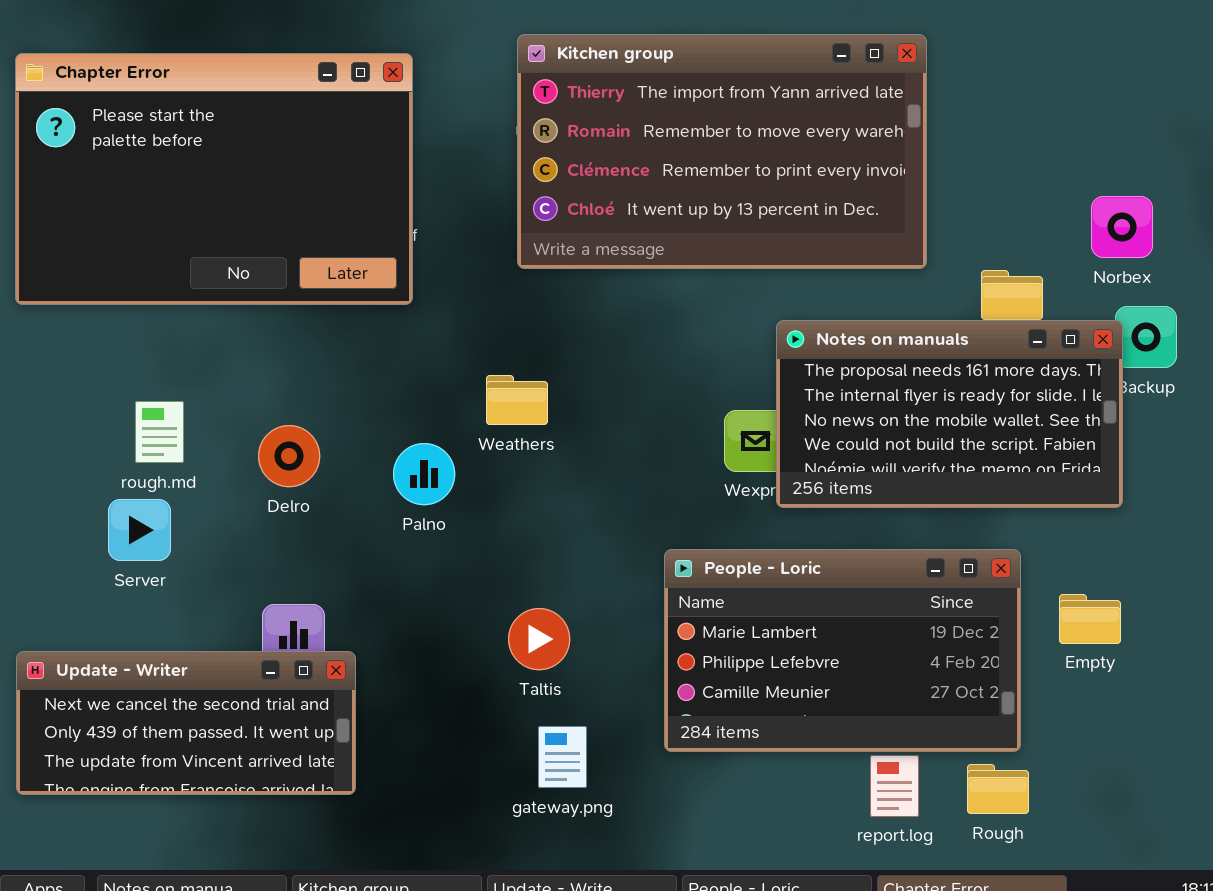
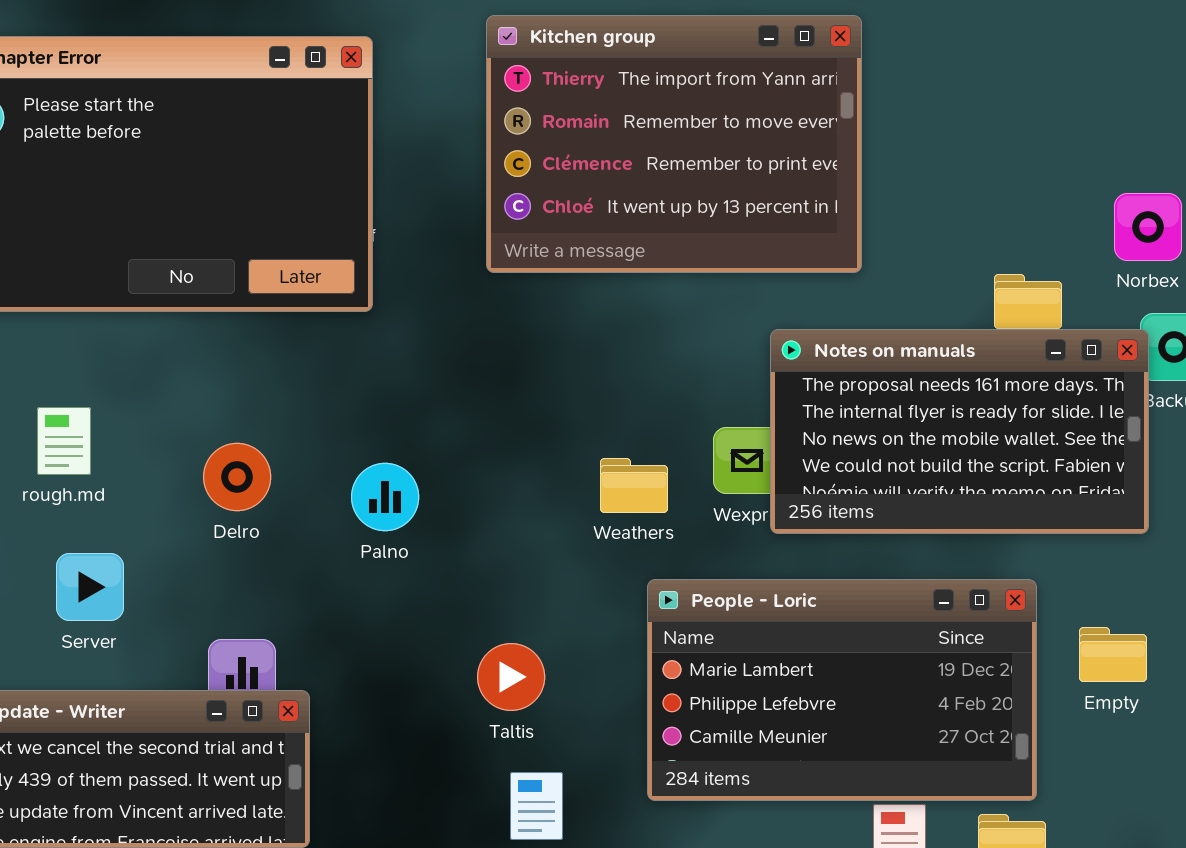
Kitchen group: [517,34,927,269] -> [486,15,862,273], resized
Weathers: [486,375,548,425] -> [600,458,668,513], moved
rough.md: [135,401,184,463] -> [37,407,91,475], moved
Server: [108,499,171,561] -> [56,553,124,621], moved

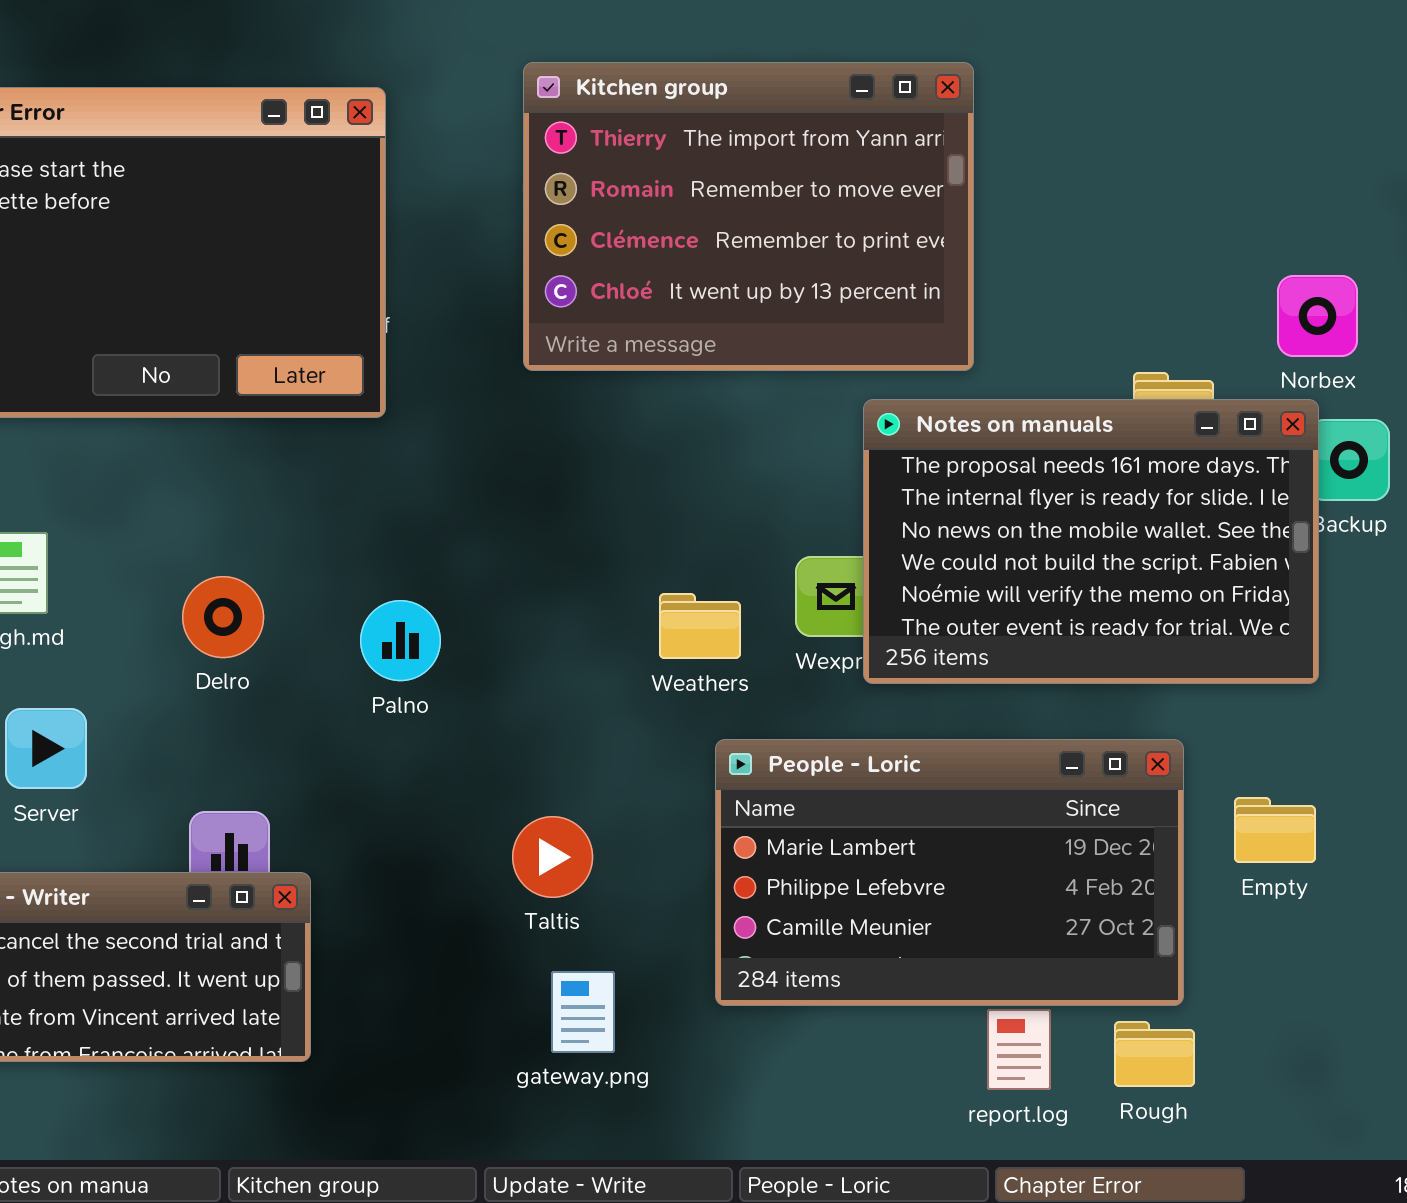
Notes on manuals: [770,329,1149,534] -> [863,399,1319,684], resized

